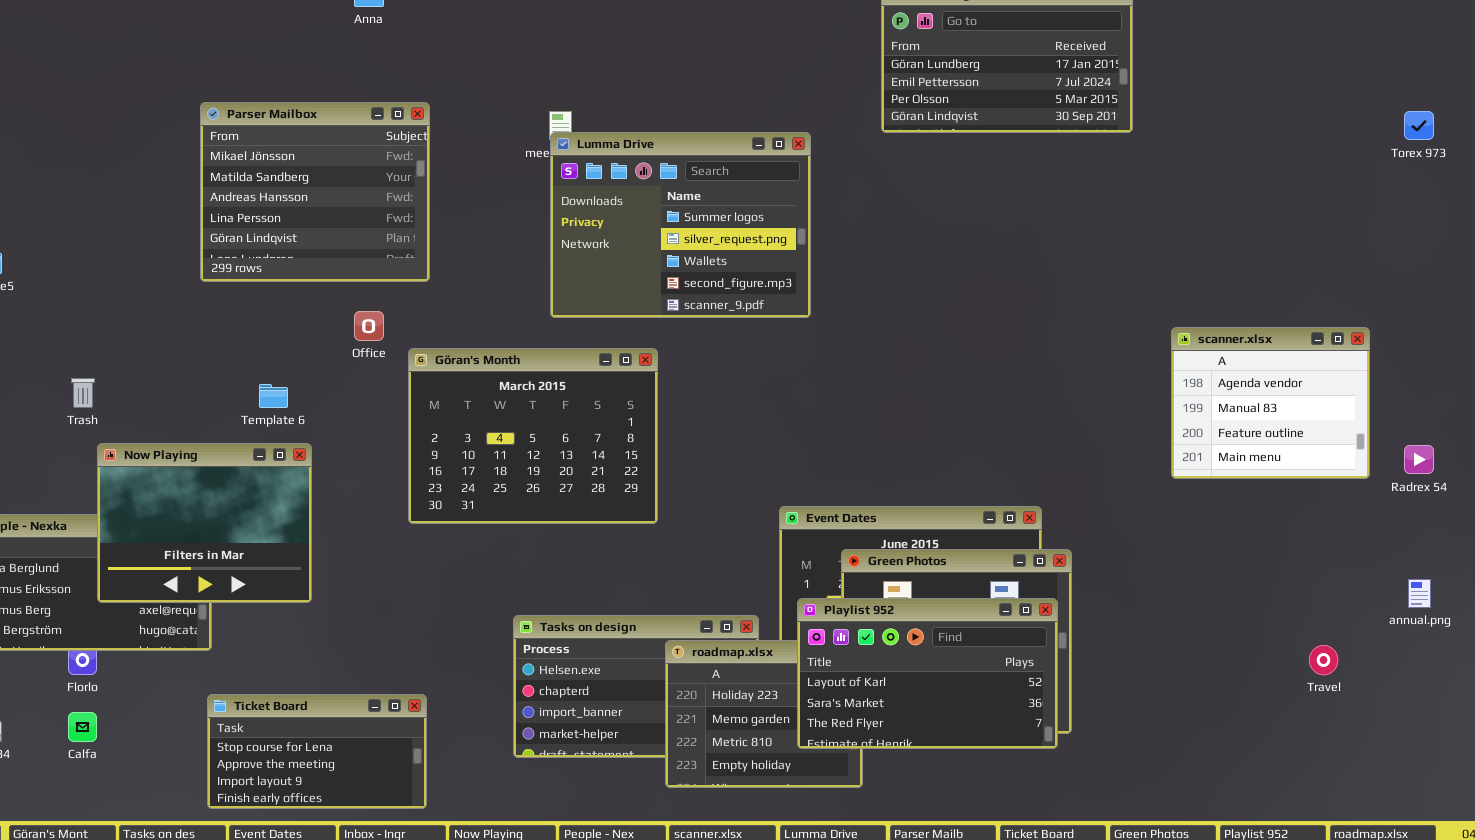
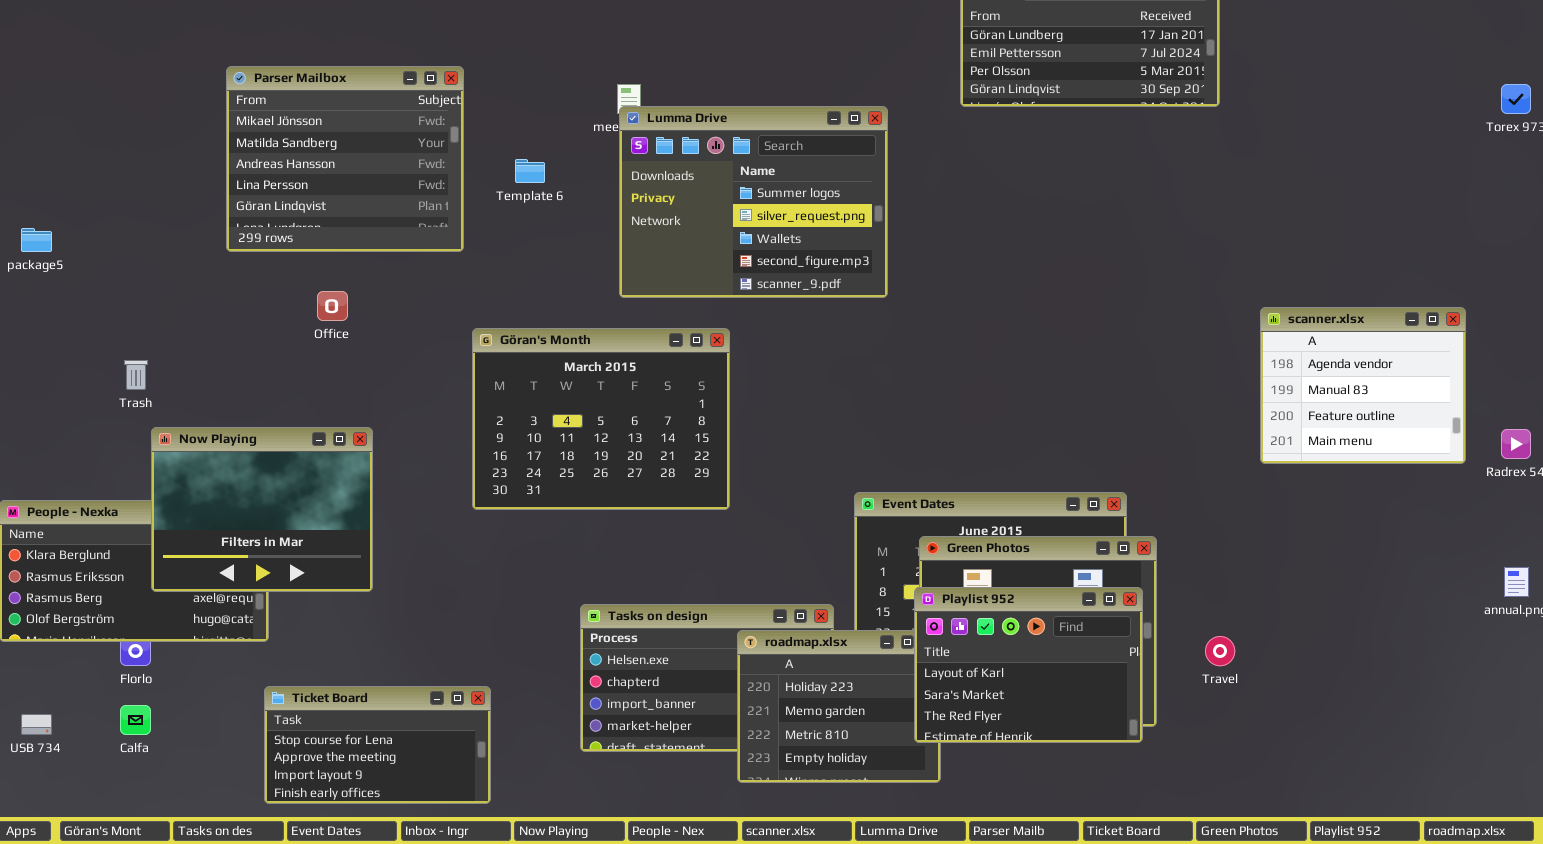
Parser Mailbox: [200,102,430,282] -> [226,66,464,252], moved
Office: [354,311,384,341] -> [317,291,348,321], moved
Template 6: [259,384,288,408] -> [515,159,545,183], moved
Playlist 952: [797,598,1058,749] -> [914,587,1143,743], resized
Travel: [1309,645,1338,675] -> [1205,636,1235,666], moved

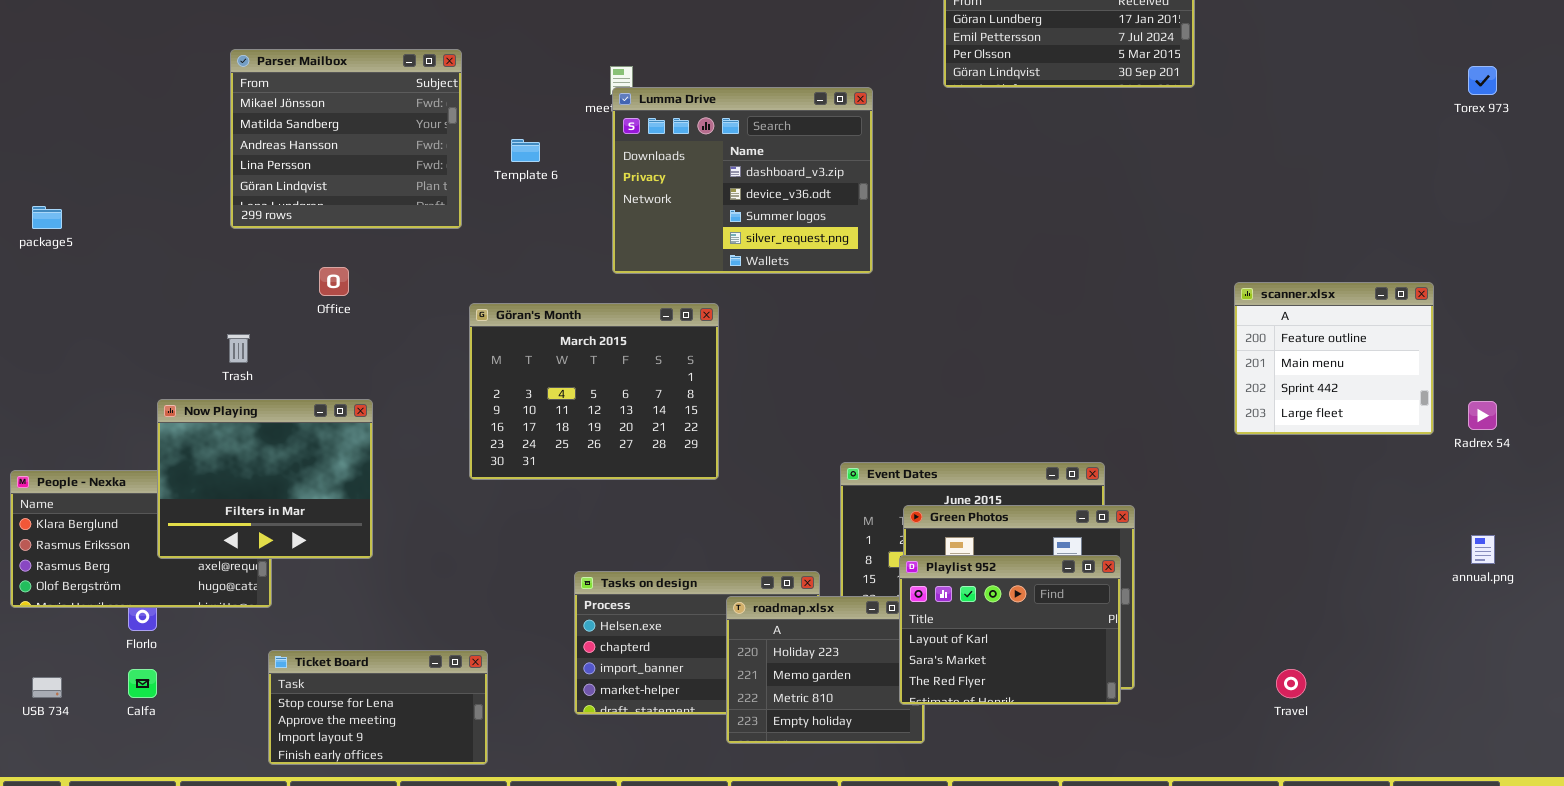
Lumma Drive: [619,106,888,298] -> [612,87,873,274], scrolled up 2 rows
scanner.xlsx: [1260,307,1466,464] -> [1234,282,1434,435], scrolled down 2 rows
Trash: [124,360,148,390] -> [227,334,250,363], moved
Travel: [1205,636,1235,666] -> [1276,669,1306,698], moved

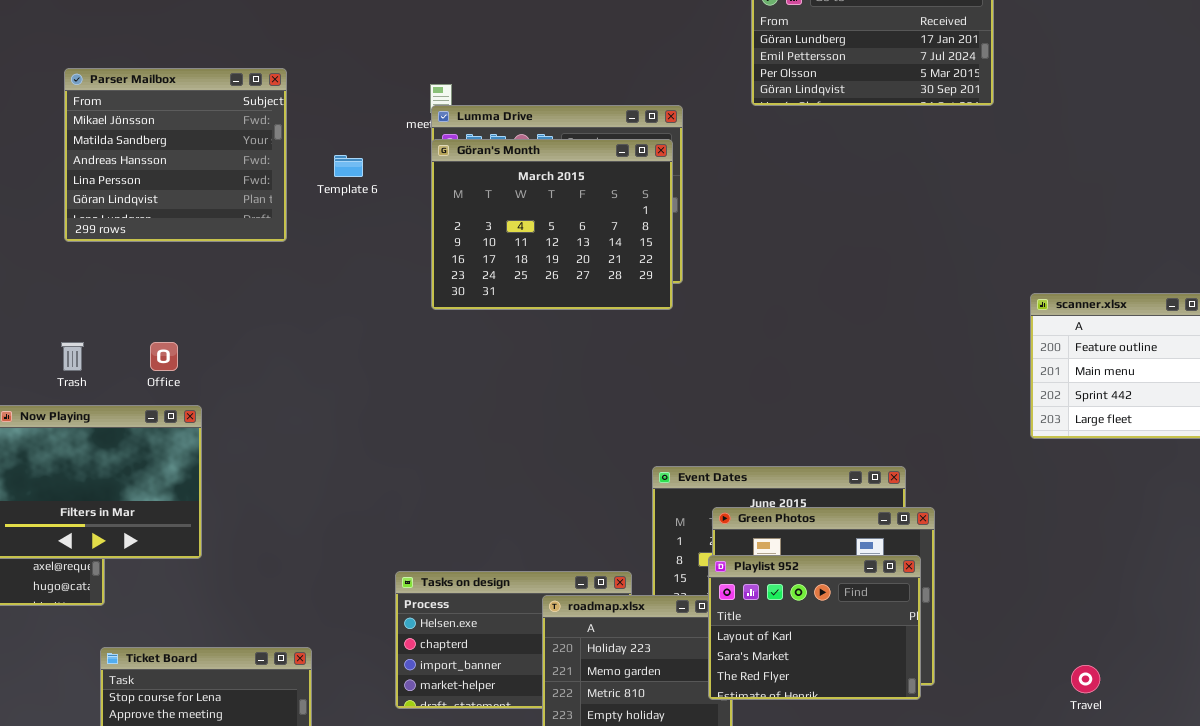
Office: [319,267,349,296] -> [150,342,178,371], moved
Göran's Month: [469,303,719,480] -> [431,139,673,310], moved

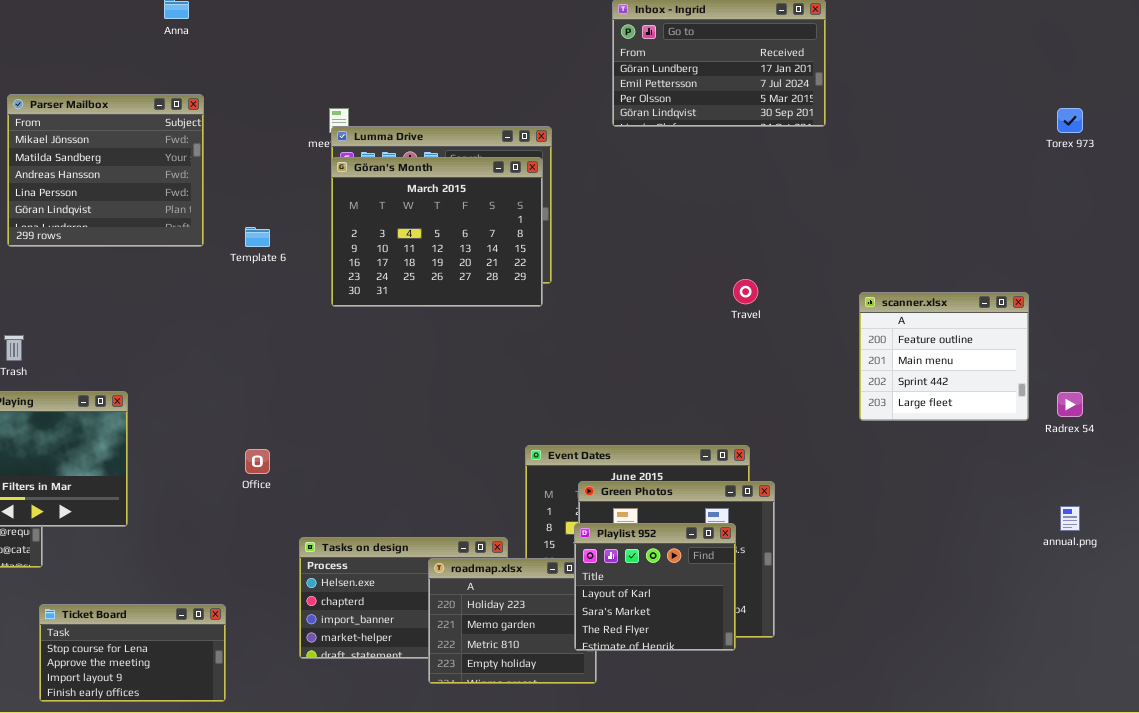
Template 6: [334,155,363,177] -> [245,227,270,247], moved
Office: [150,342,178,371] -> [245,449,270,474], moved
Playlist 952: [708,555,921,700] -> [574,523,736,651], resized
Travel: [1071,665,1100,693] -> [733,279,758,304], moved

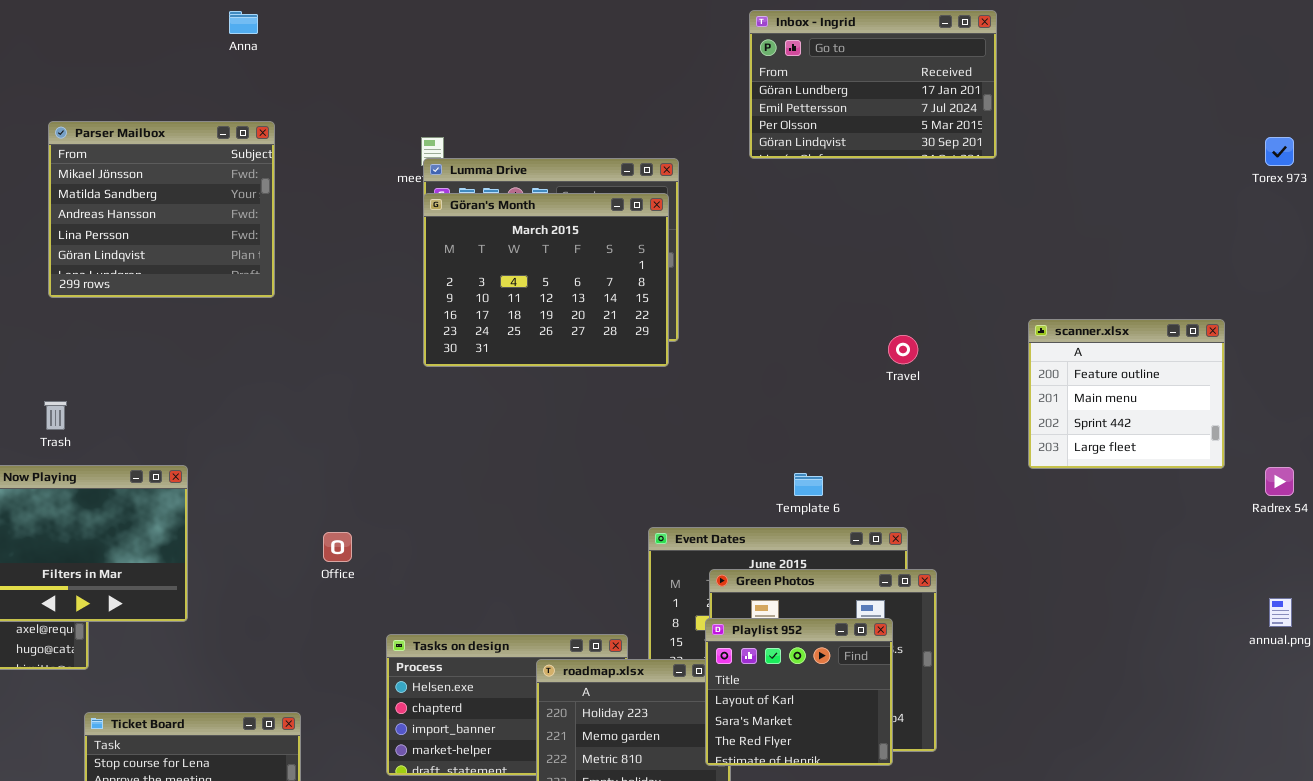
Template 6: [245,227,270,247] -> [794,473,823,496], moved
scanner.xlsx: [859,292,1029,421] -> [1028,319,1225,469], moved

